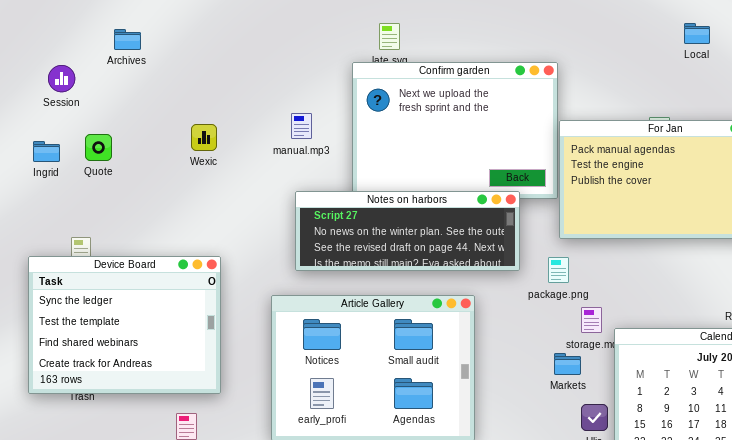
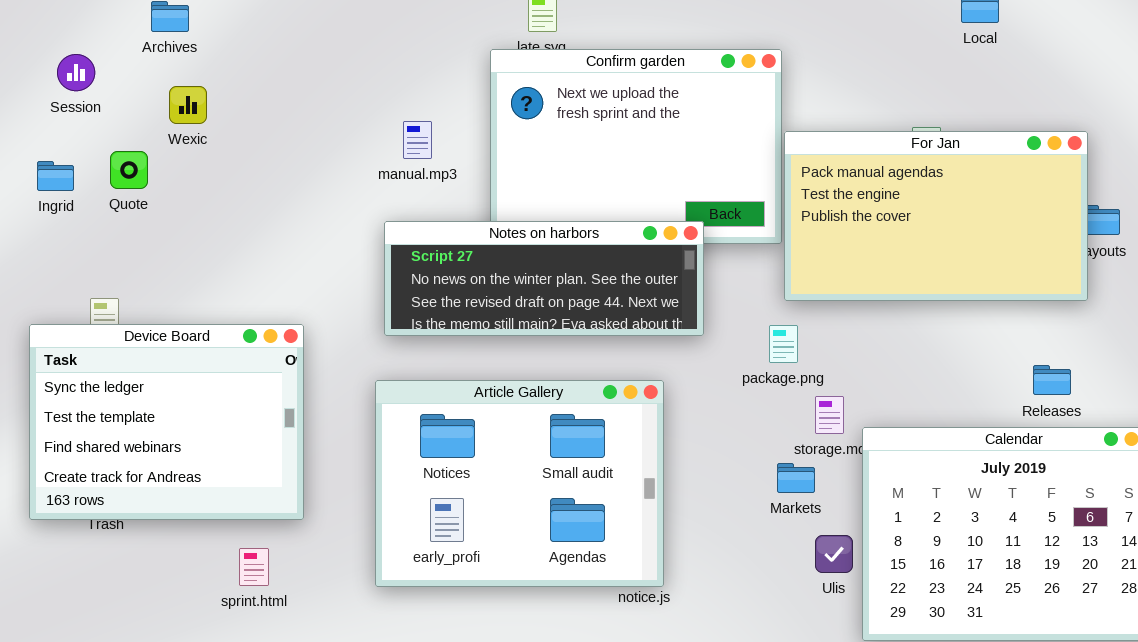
Wexic: [191,124,217,151] -> [169,86,207,124], moved
Notes on harbors: [295,191,520,271] -> [384,221,704,336], moved

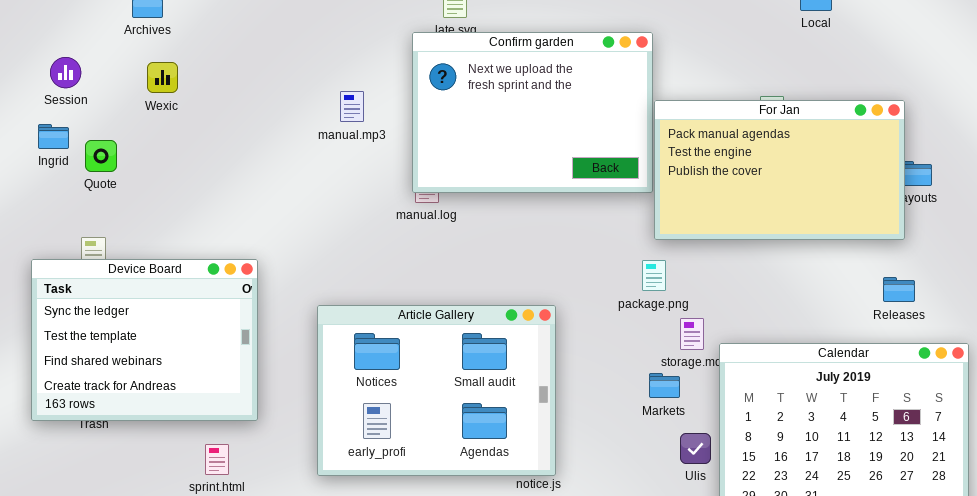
Session: [57,54,95,91] -> [50,57,81,88], moved
Quote: [110,151,148,189] -> [85,140,117,172], moved
Notes on harbors: [384,221,704,336] -> none, closed
Releases: [1033,365,1071,395] -> [883,277,915,302], moved

